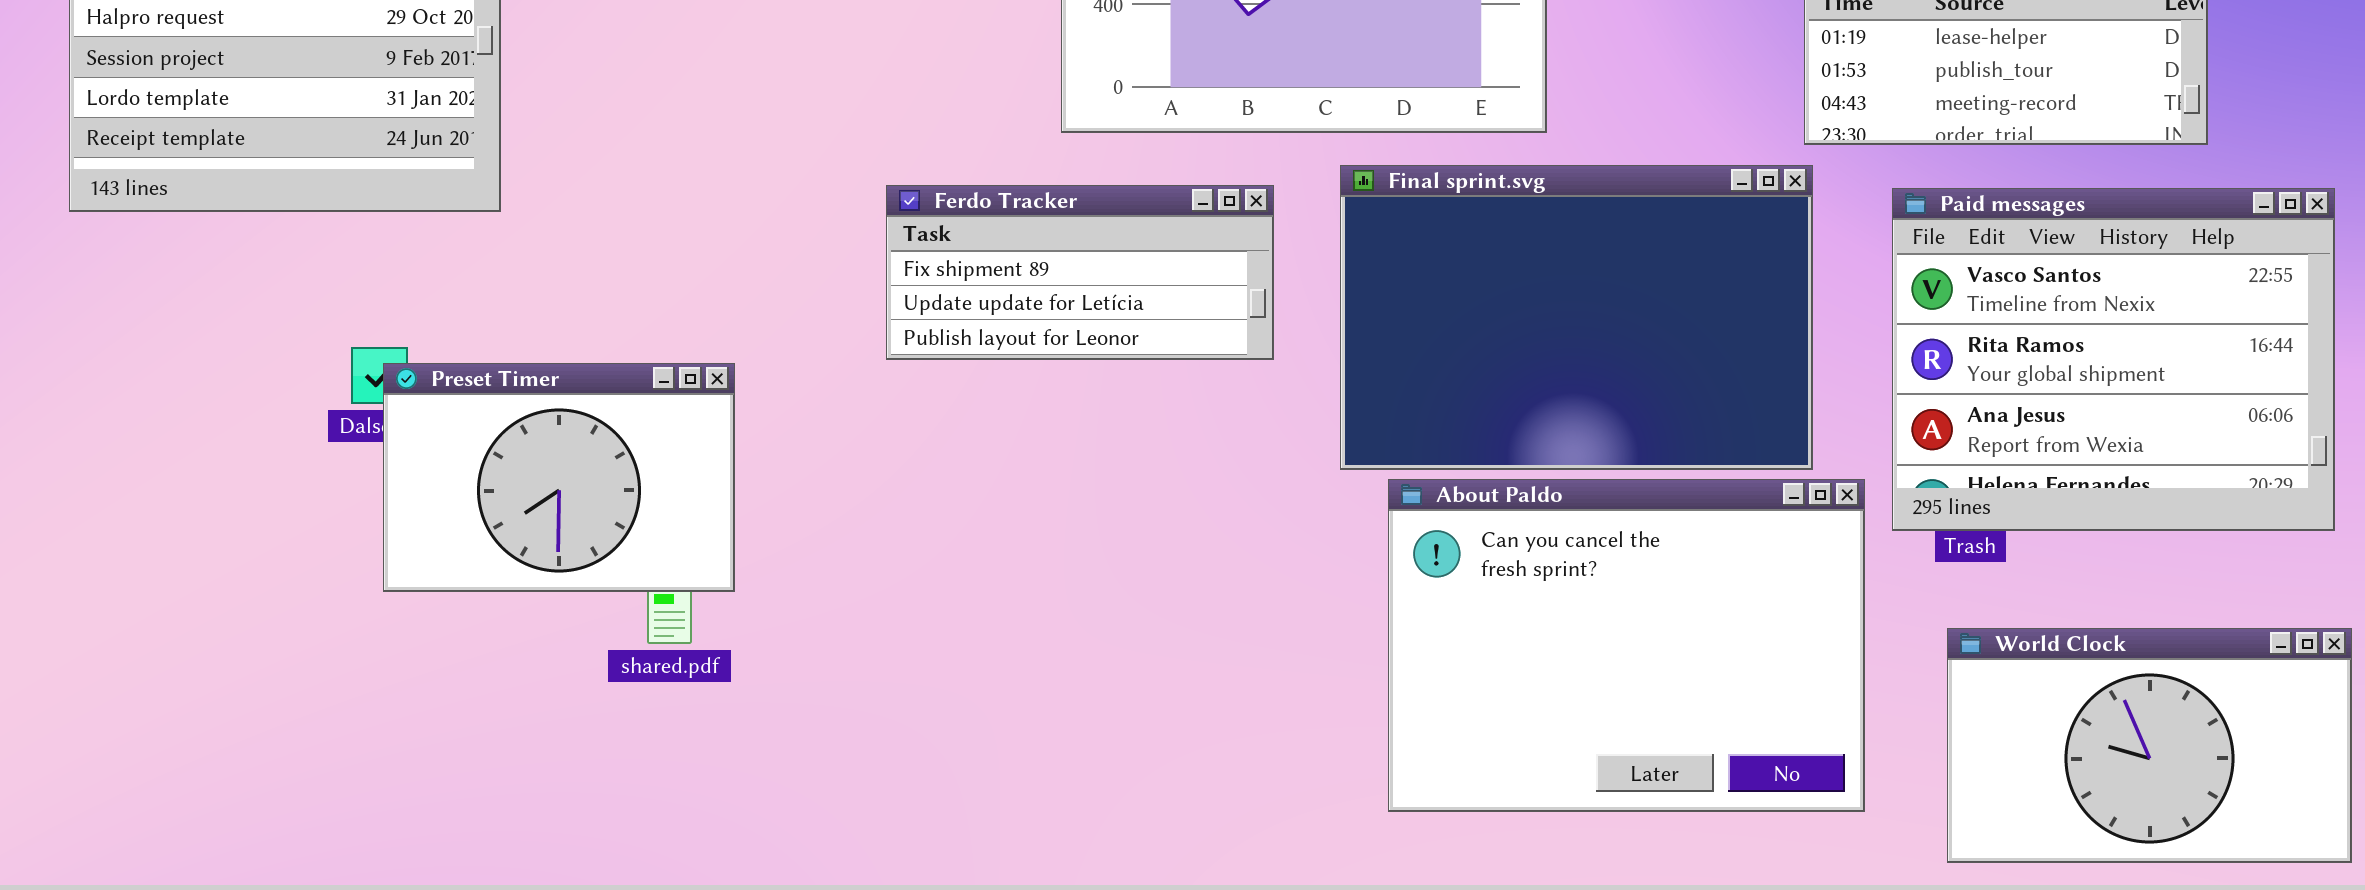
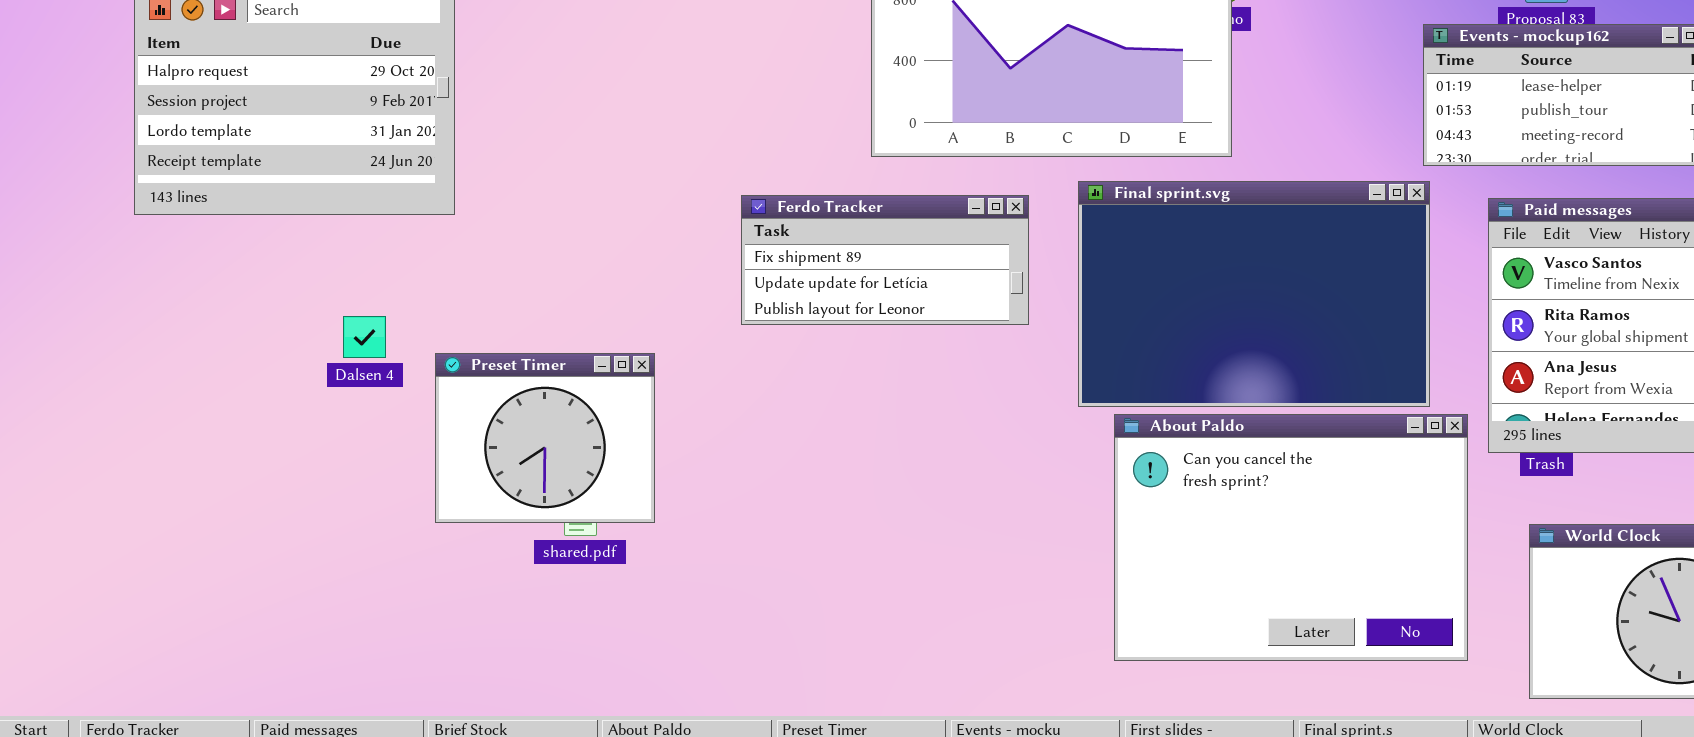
Preset Timer: [383,363,735,592] -> [435,353,655,523], moved, resized

